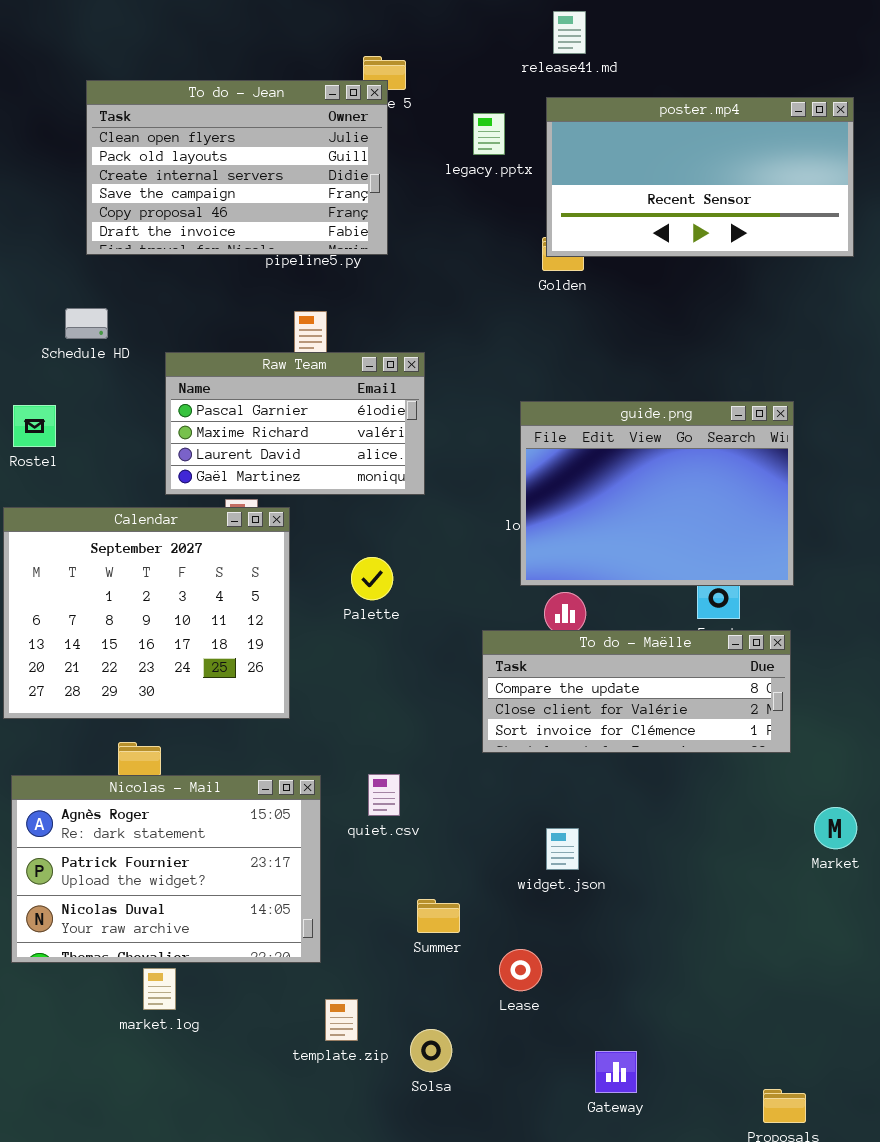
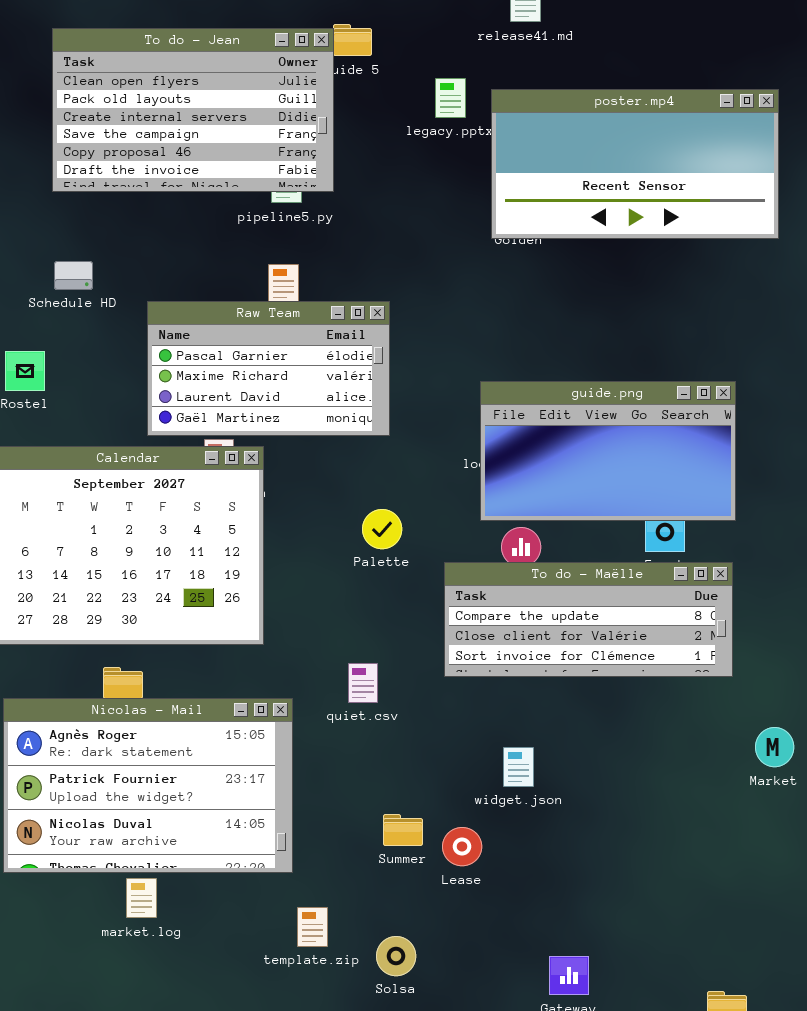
To do - Jean: [86,80,388,255] -> [52,28,334,192], moved
poster.mp4: [546,97,854,257] -> [491,89,779,239], moved
guide.png: [520,401,794,586] -> [480,381,736,521], resized
Palette: [351,557,393,600] -> [362,509,402,549], moved
quiet.csv: [368,774,400,816] -> [348,663,378,703], moved
Lease: [499,949,542,991] -> [442,827,482,866], moved

